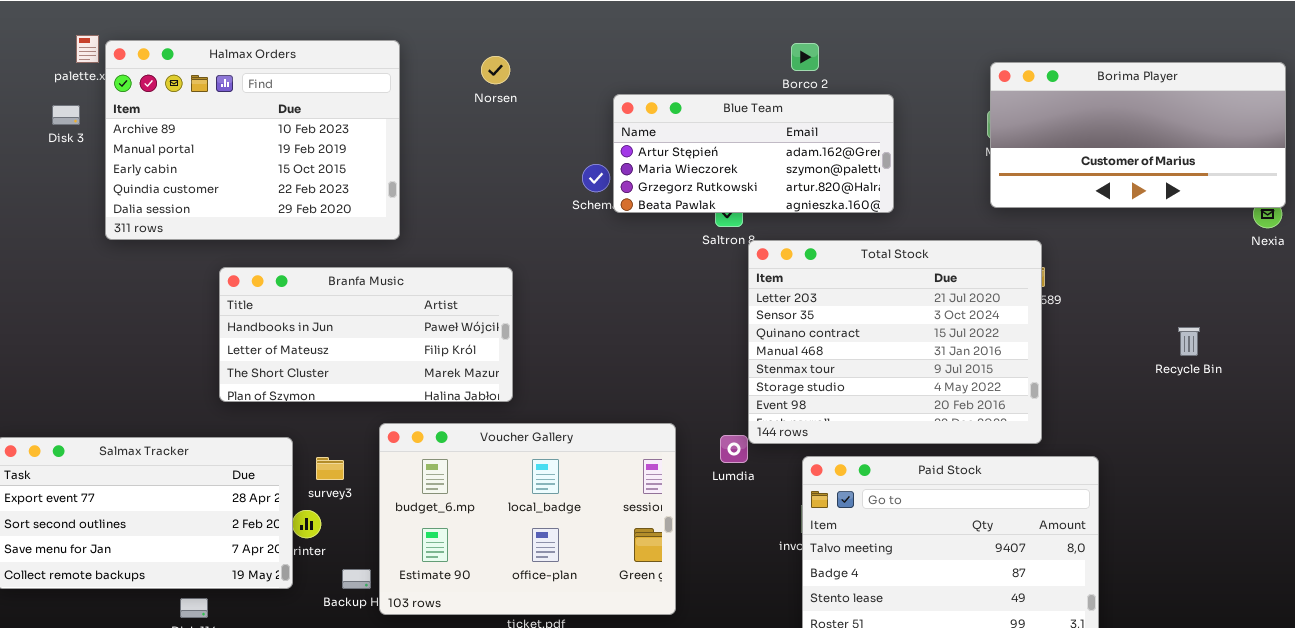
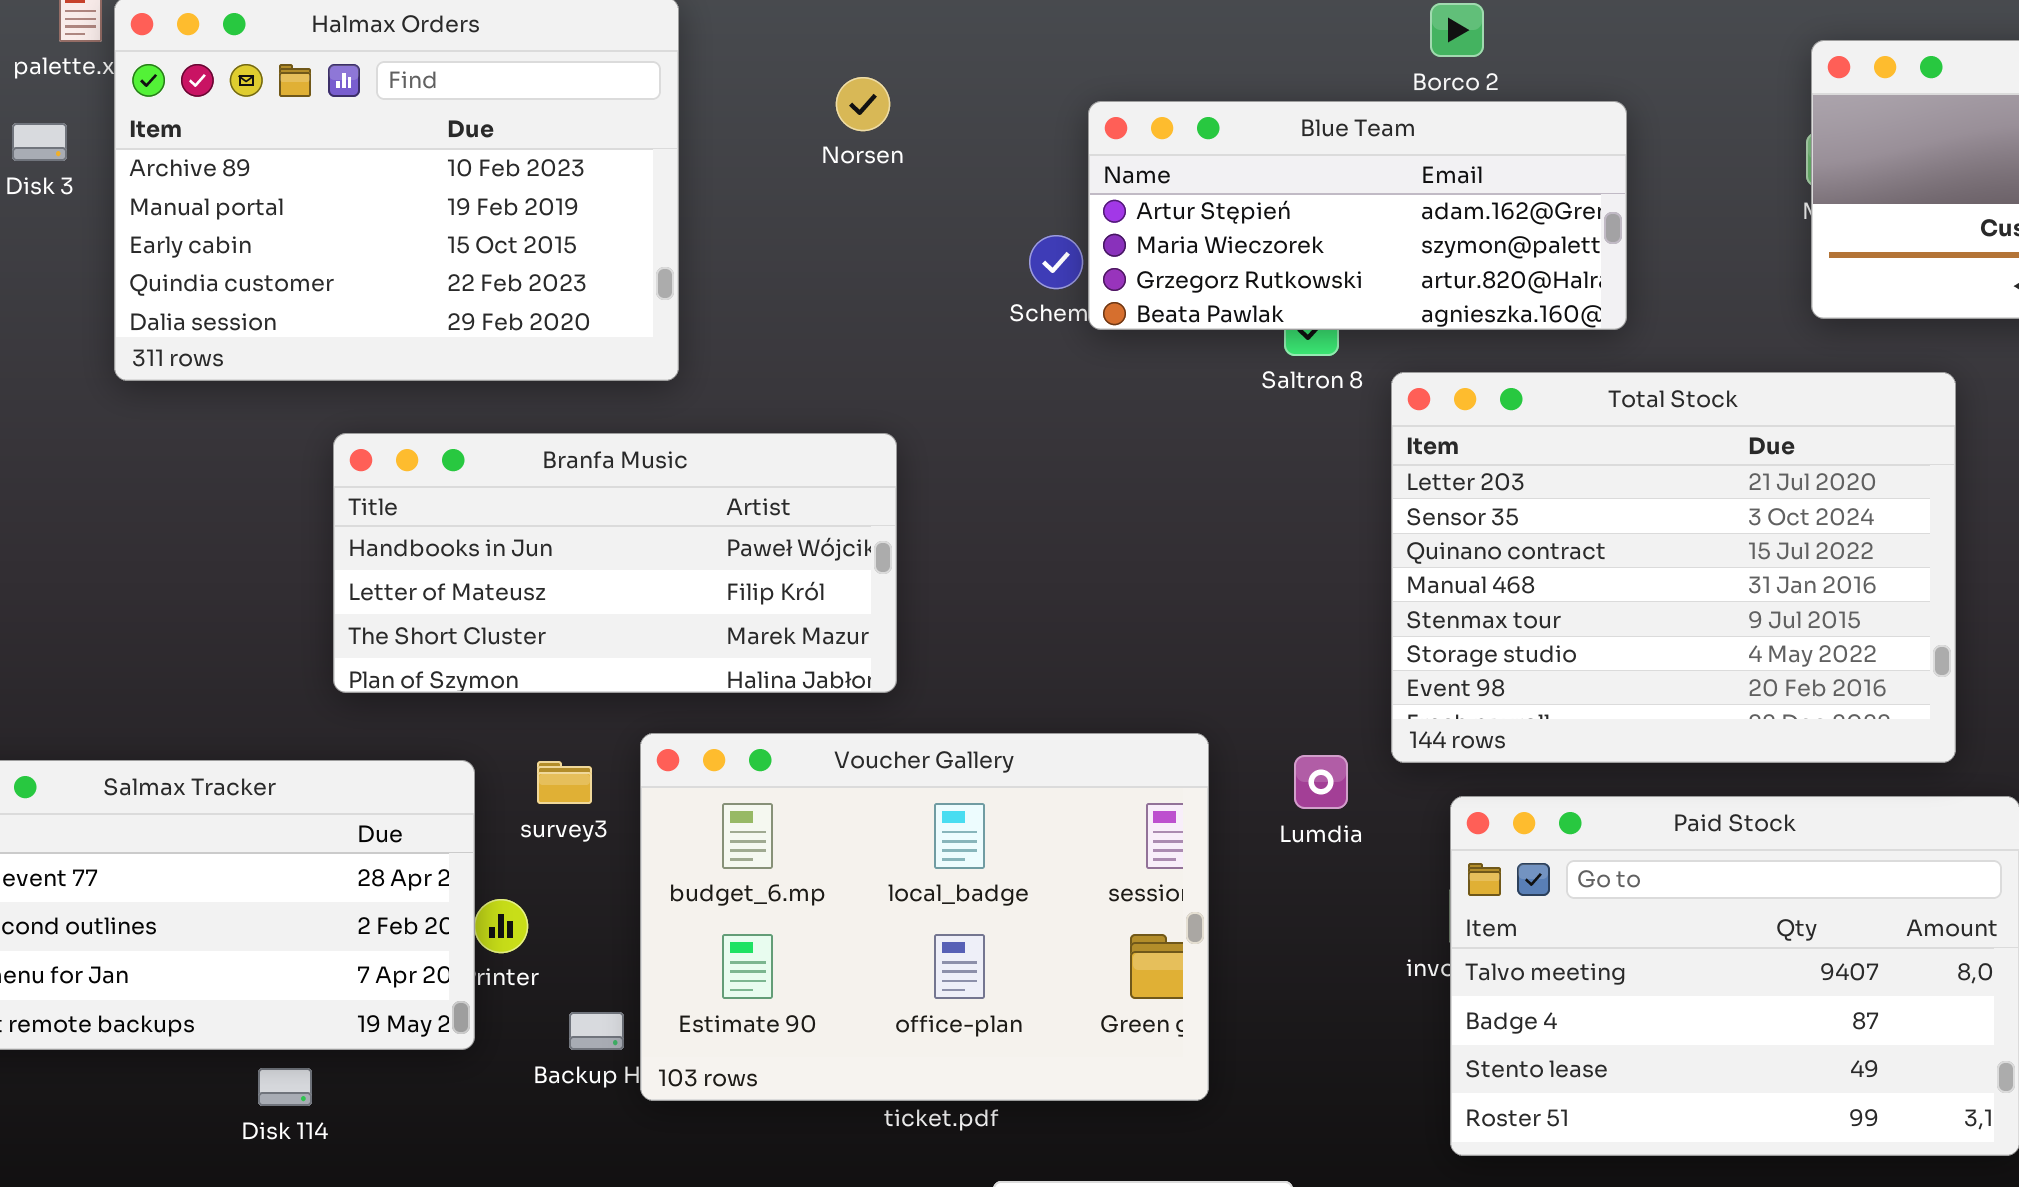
Norsen: [481,56,510,84] -> [836,77,890,131], moved
Total Stock: [748,240,1042,444] -> [1391,372,1956,763], moved
survey3: [316,457,344,480] -> [537,761,592,804], moved

